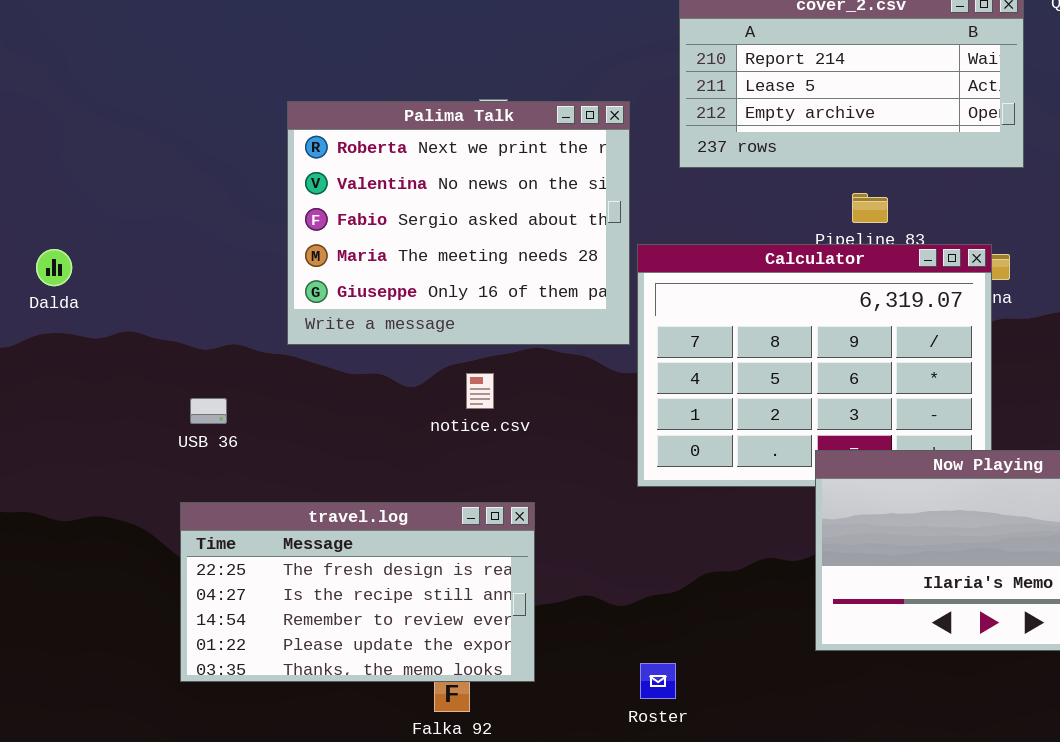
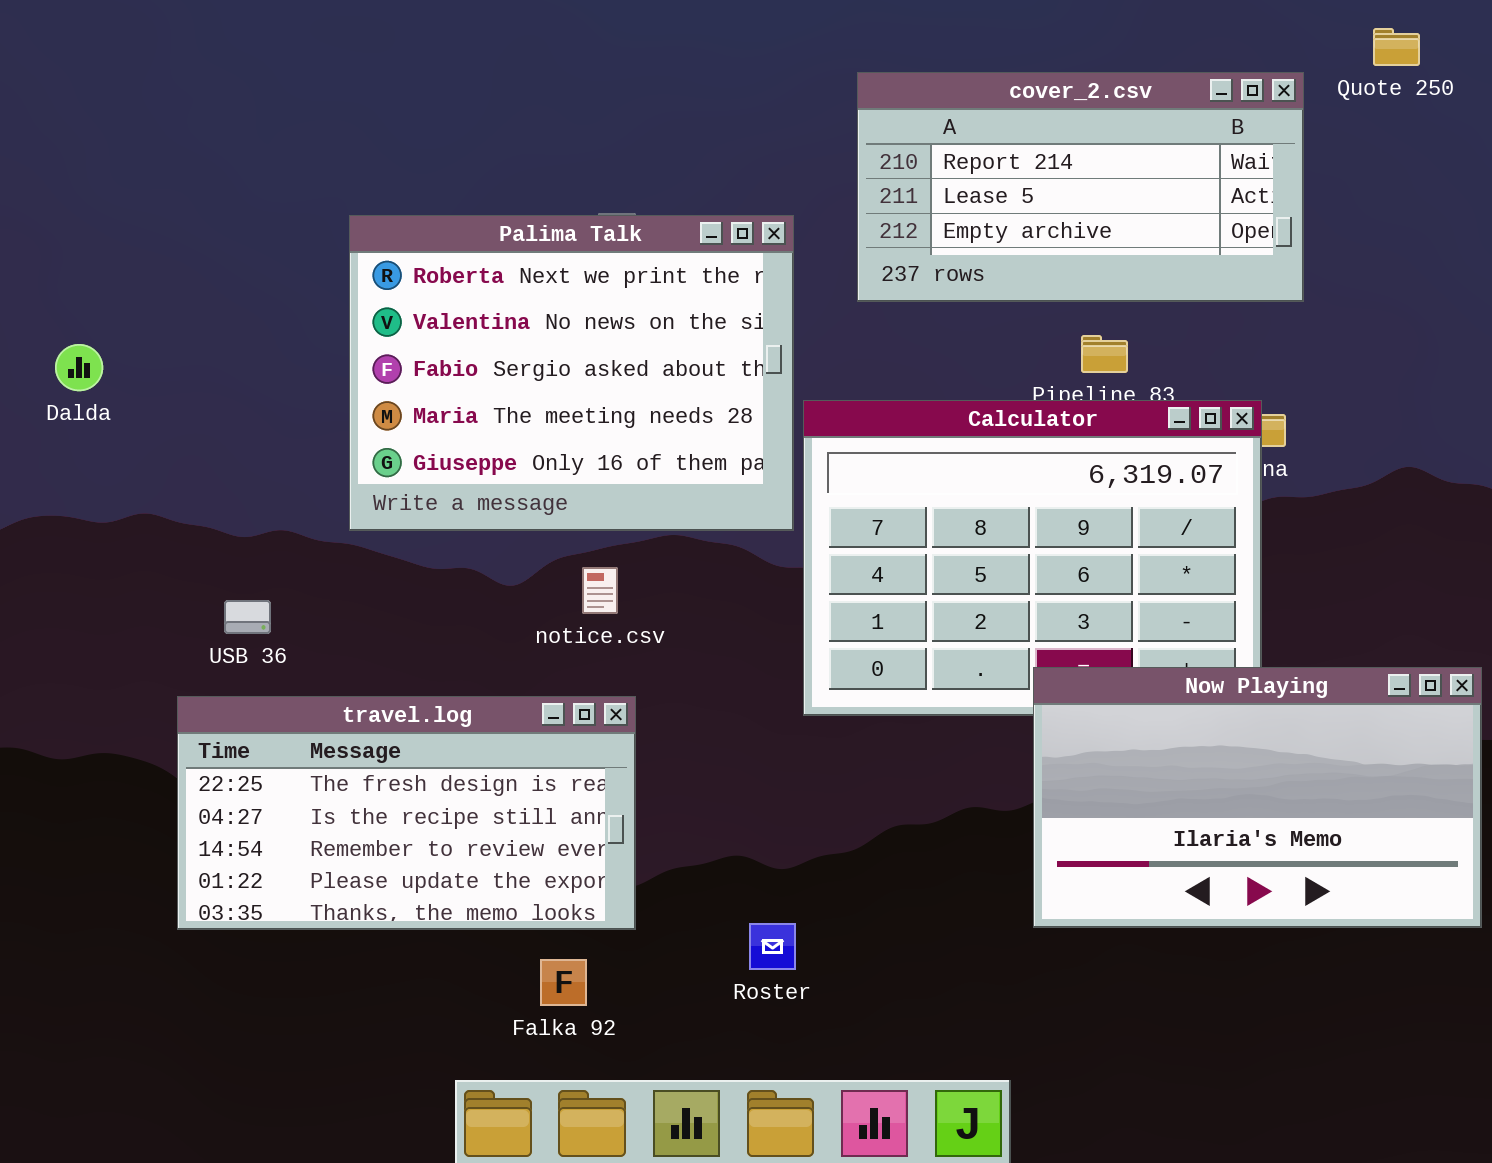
Dalda: [36,249,72,286] -> [55,344,103,391], moved
travel.log: [180,502,535,682] -> [177,696,636,930], moved
Roster: [640,663,676,699] -> [749,923,796,970], moved

